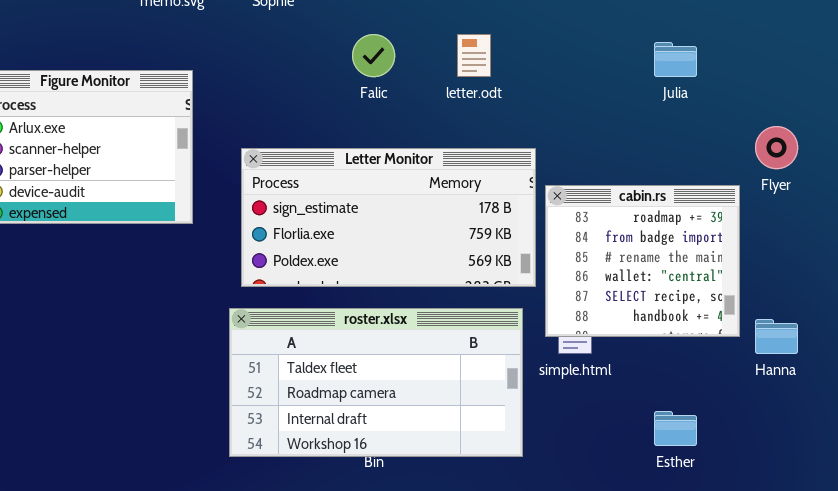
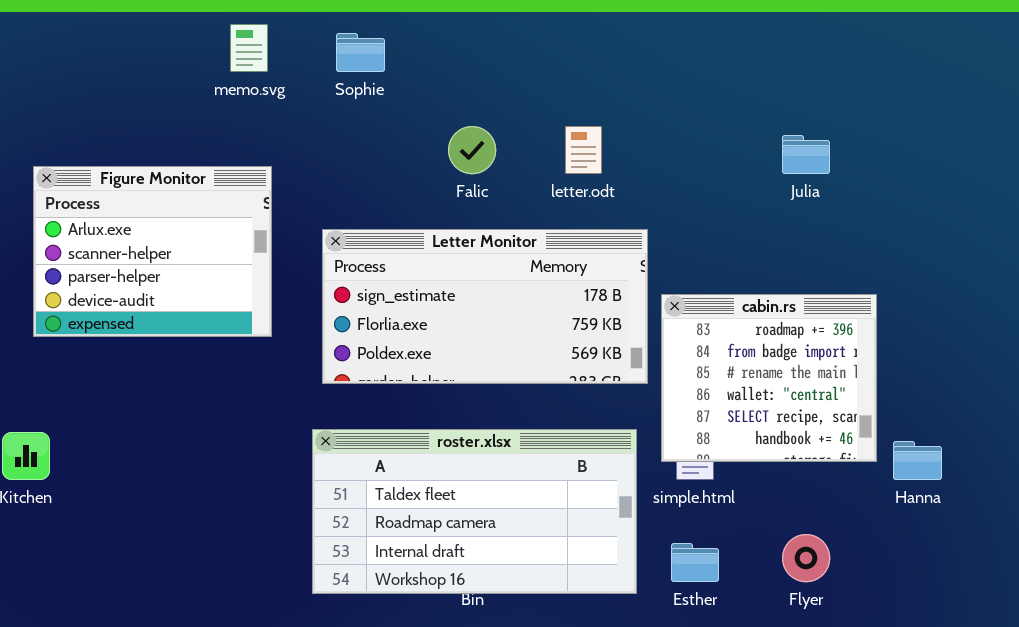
Flyer: [755,126,798,169] -> [782,534,830,582], moved
Letter Monitor: [241,148,536,287] -> [322,229,648,384], moved
Esther: [654,411,697,446] -> [671,543,719,582], moved

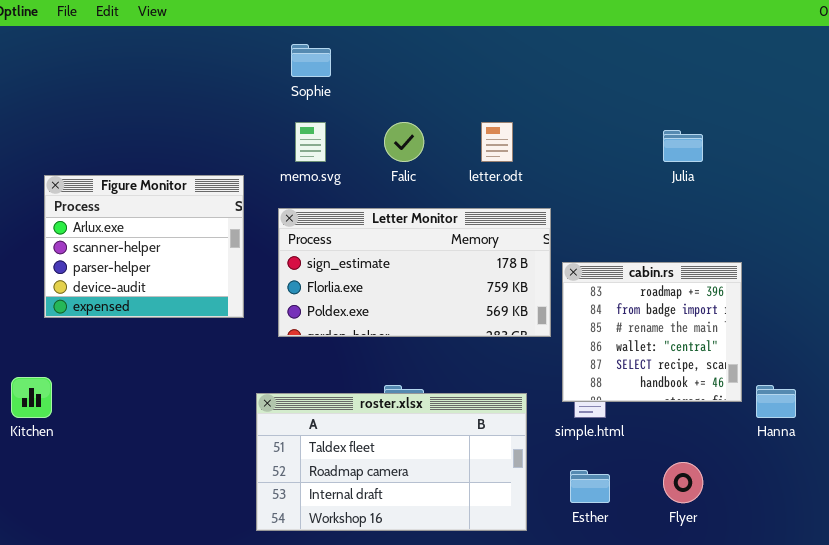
memo.svg: [230,24,268,72] -> [295,122,326,162], moved
Figure Monitor: [33,166,272,337] -> [44,175,244,318], moved
roster.xlsx: [312,429,637,594] -> [256,393,527,531], moved

